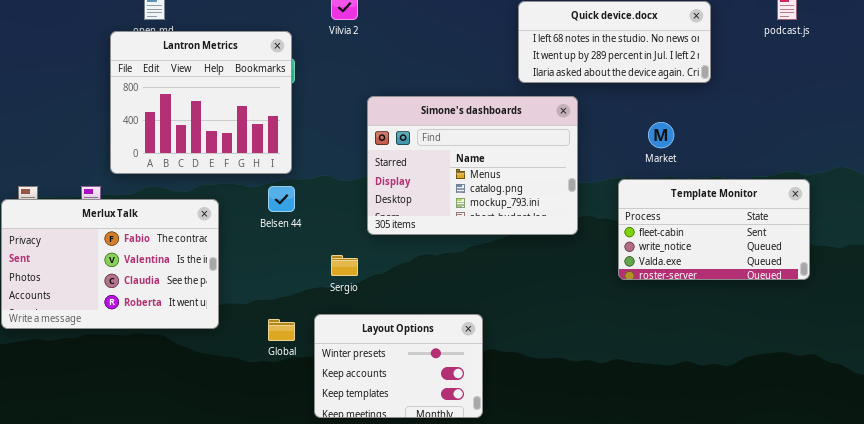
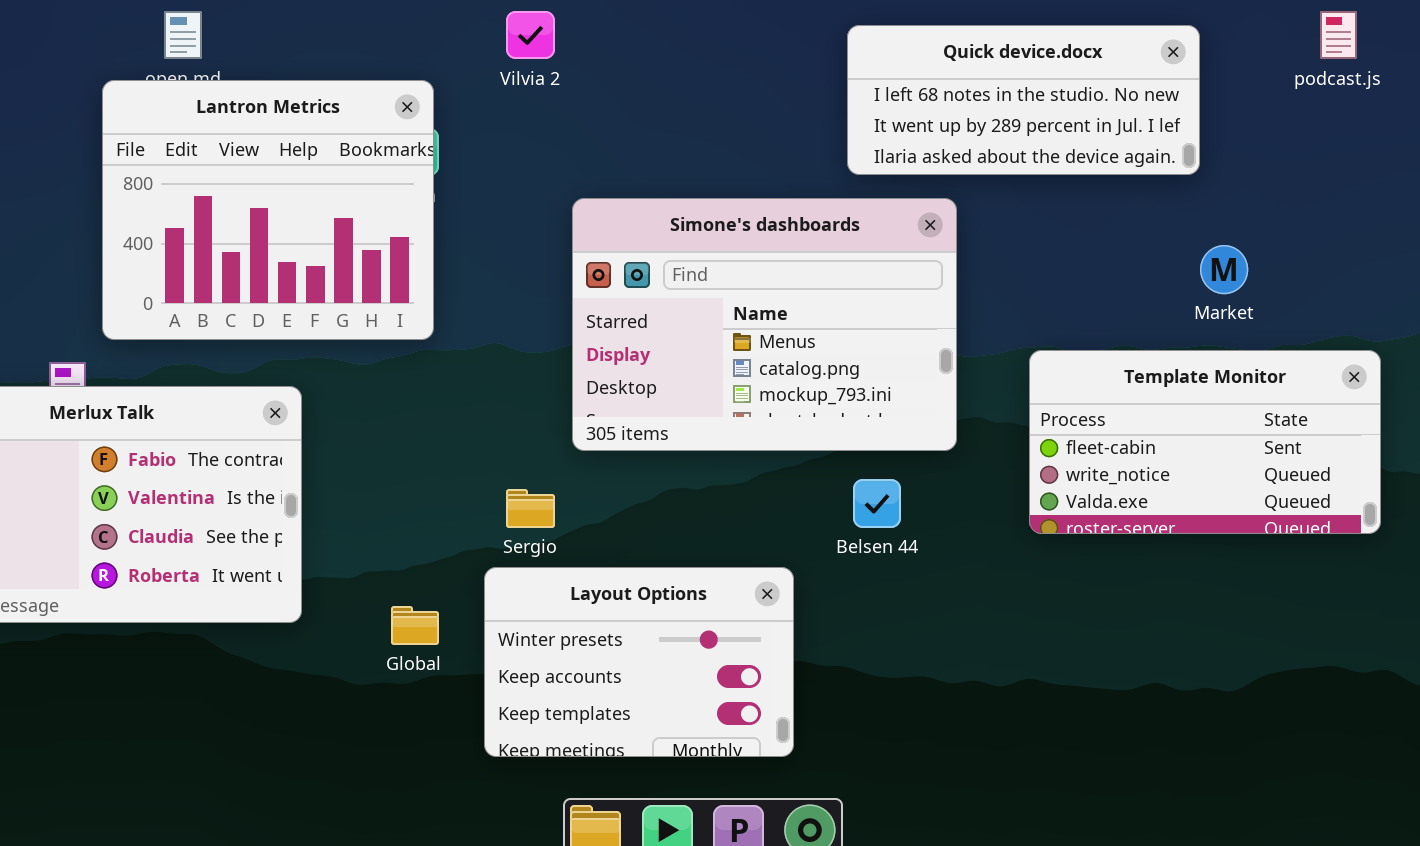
Market: [648,122,674,148] -> [1200,245,1248,294], moved
Belsen 44: [268,186,295,212] -> [853,479,901,528], moved
Layout Options: [314,314,483,418] -> [484,567,794,757], moved

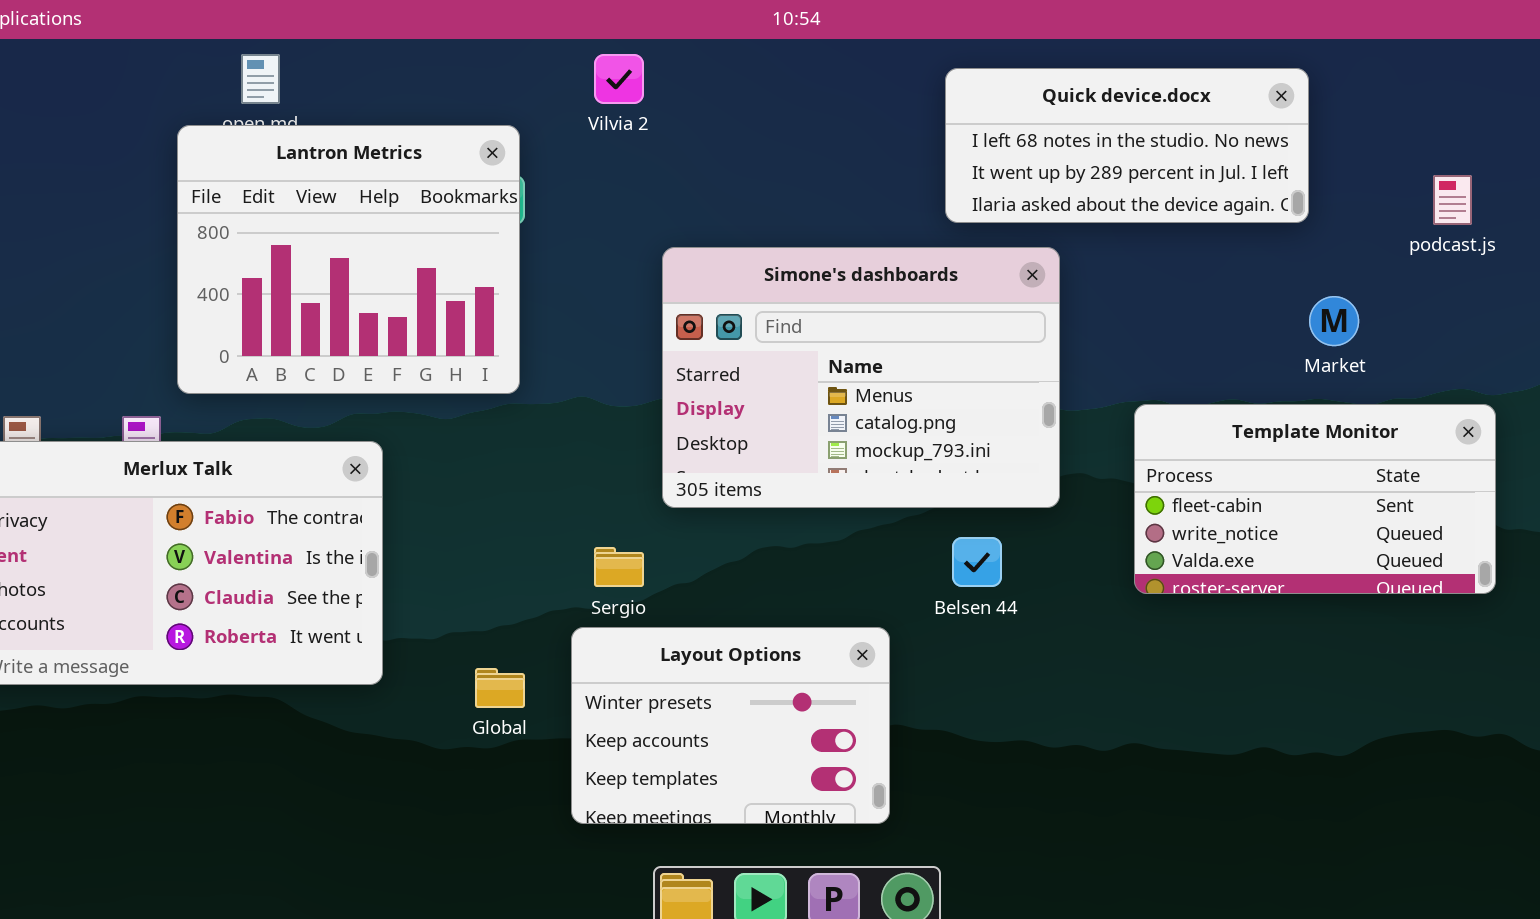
podcast.js: [1320,11,1357,59] -> [1433,175,1472,225], moved

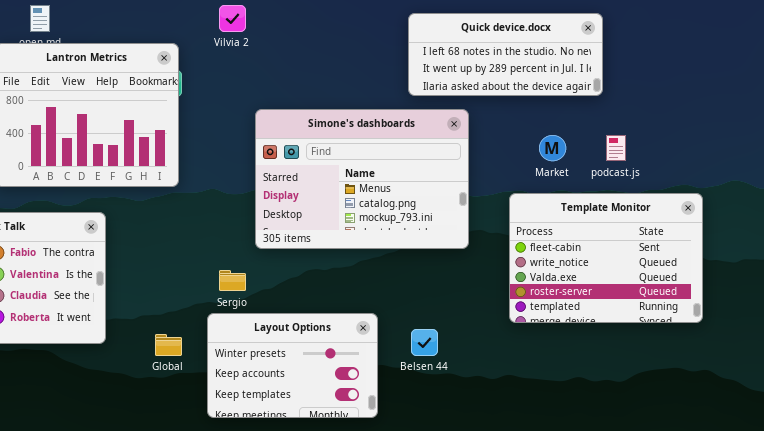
podcast.js: [1433,175,1472,225] -> [606,135,626,161], moved
Market: [1309,296,1359,346] -> [539,135,566,161], moved
Template Monitor: [1134,404,1496,594] -> [509,193,703,323], resized
Belsen 44: [952,537,1002,587] -> [411,329,438,356], moved

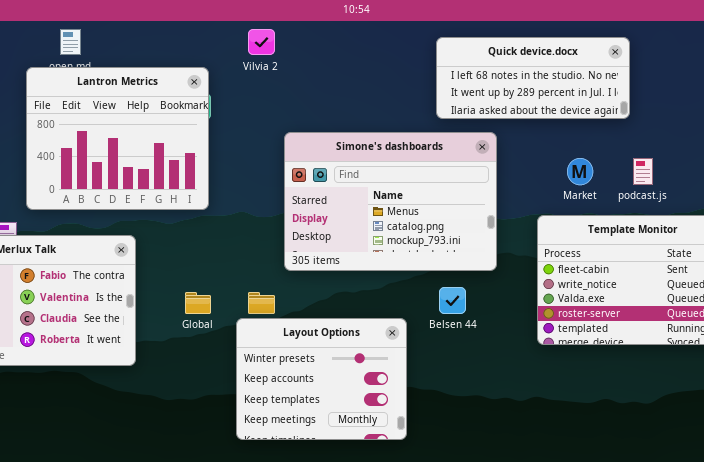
Layout Options: [207,313,378,418] -> [236,318,407,440], resized
Belsen 44: [411,329,438,356] -> [439,287,466,314], moved
Global: [155,334,182,356] -> [185,292,211,314], moved

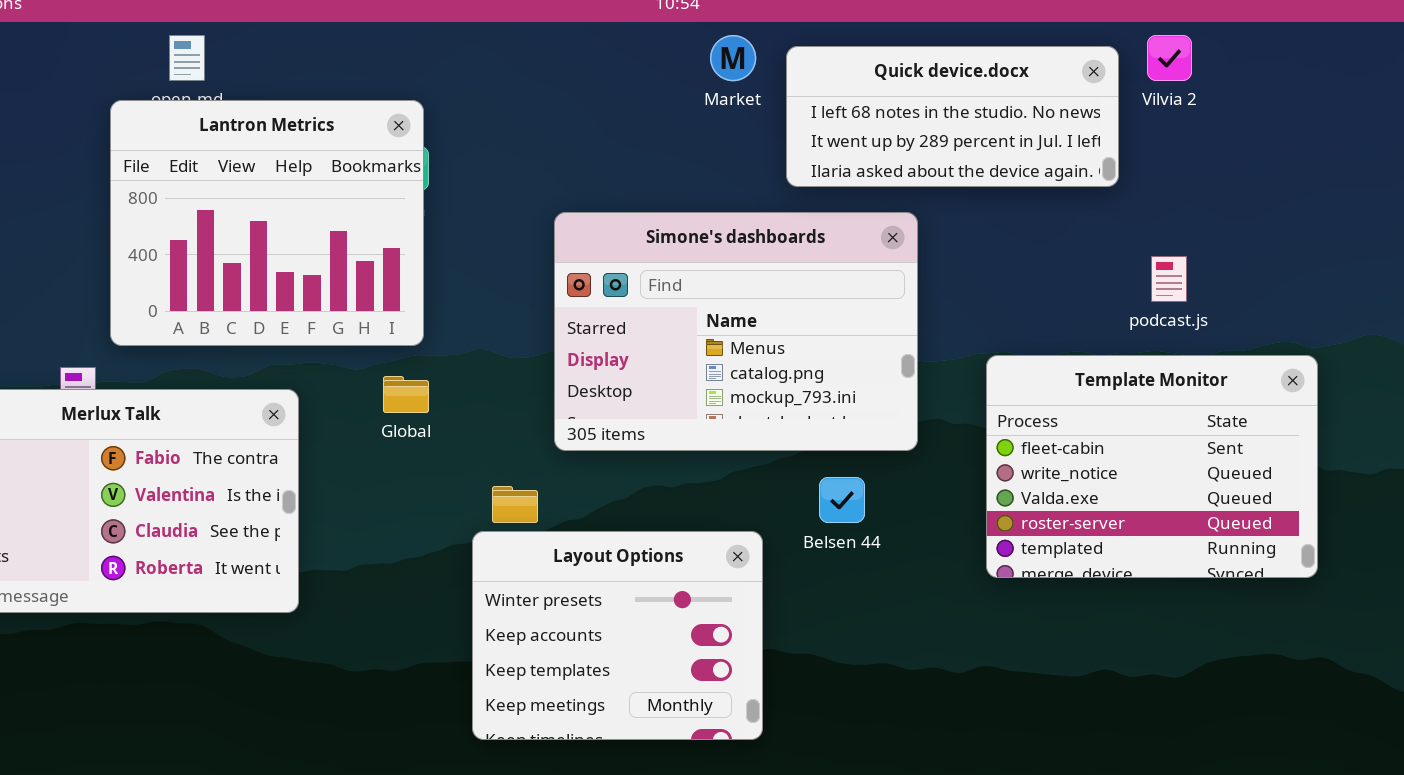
Vilvia 2: [248,29,275,55] -> [1147,35,1192,81], moved
Quick device.docx: [436,37,630,119] -> [786,46,1119,187], moved
Market: [567,158,593,185] -> [710,35,756,81], moved
Global: [185,292,211,314] -> [383,376,429,413], moved

